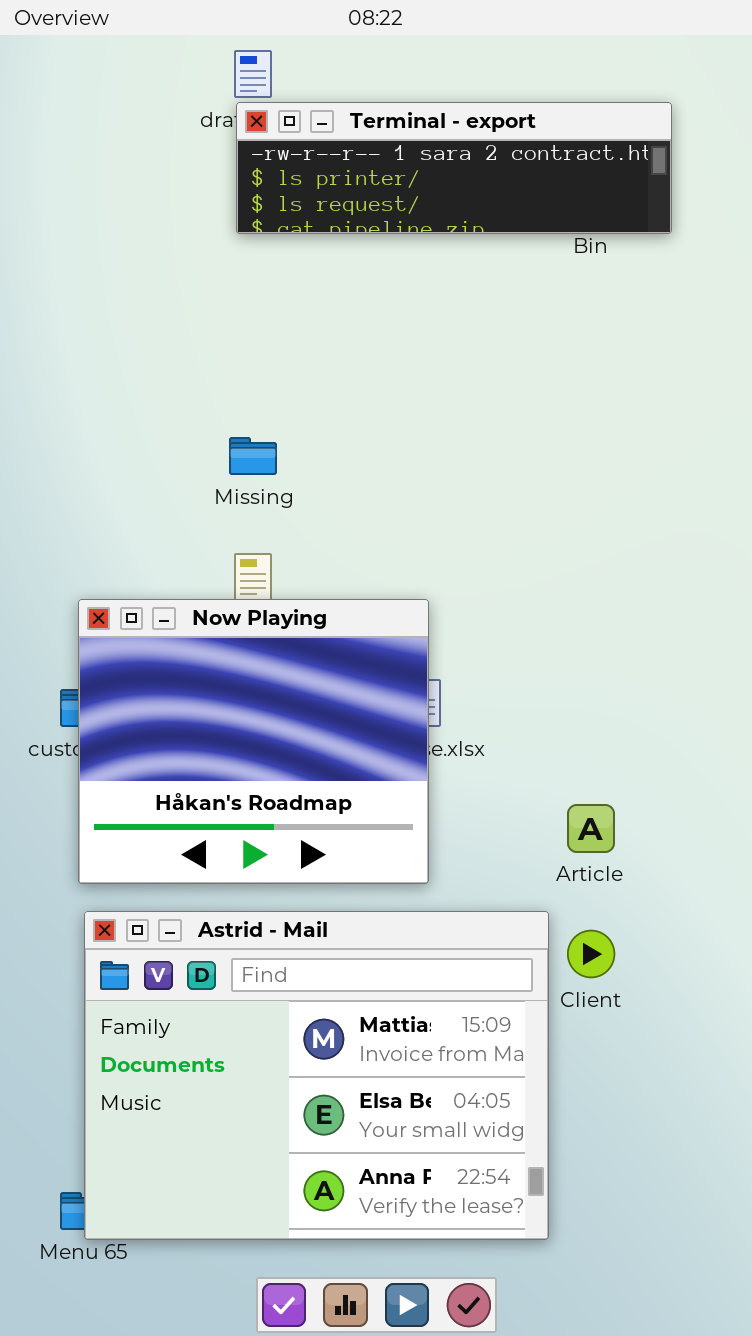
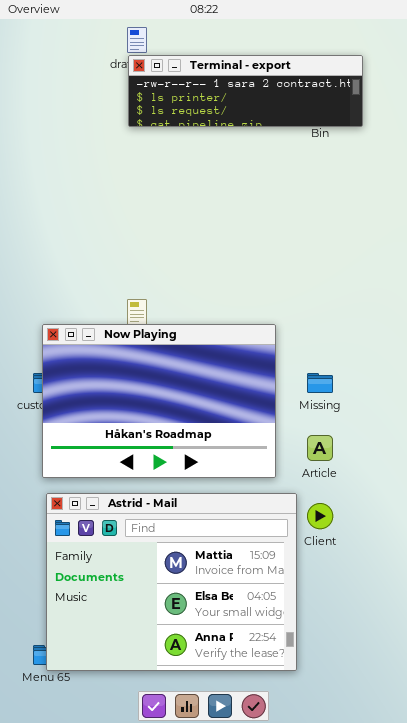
Missing: [229,437,277,475] -> [307,373,333,393], moved
Now Playing: [78,599,429,884] -> [42,324,276,478], resized

